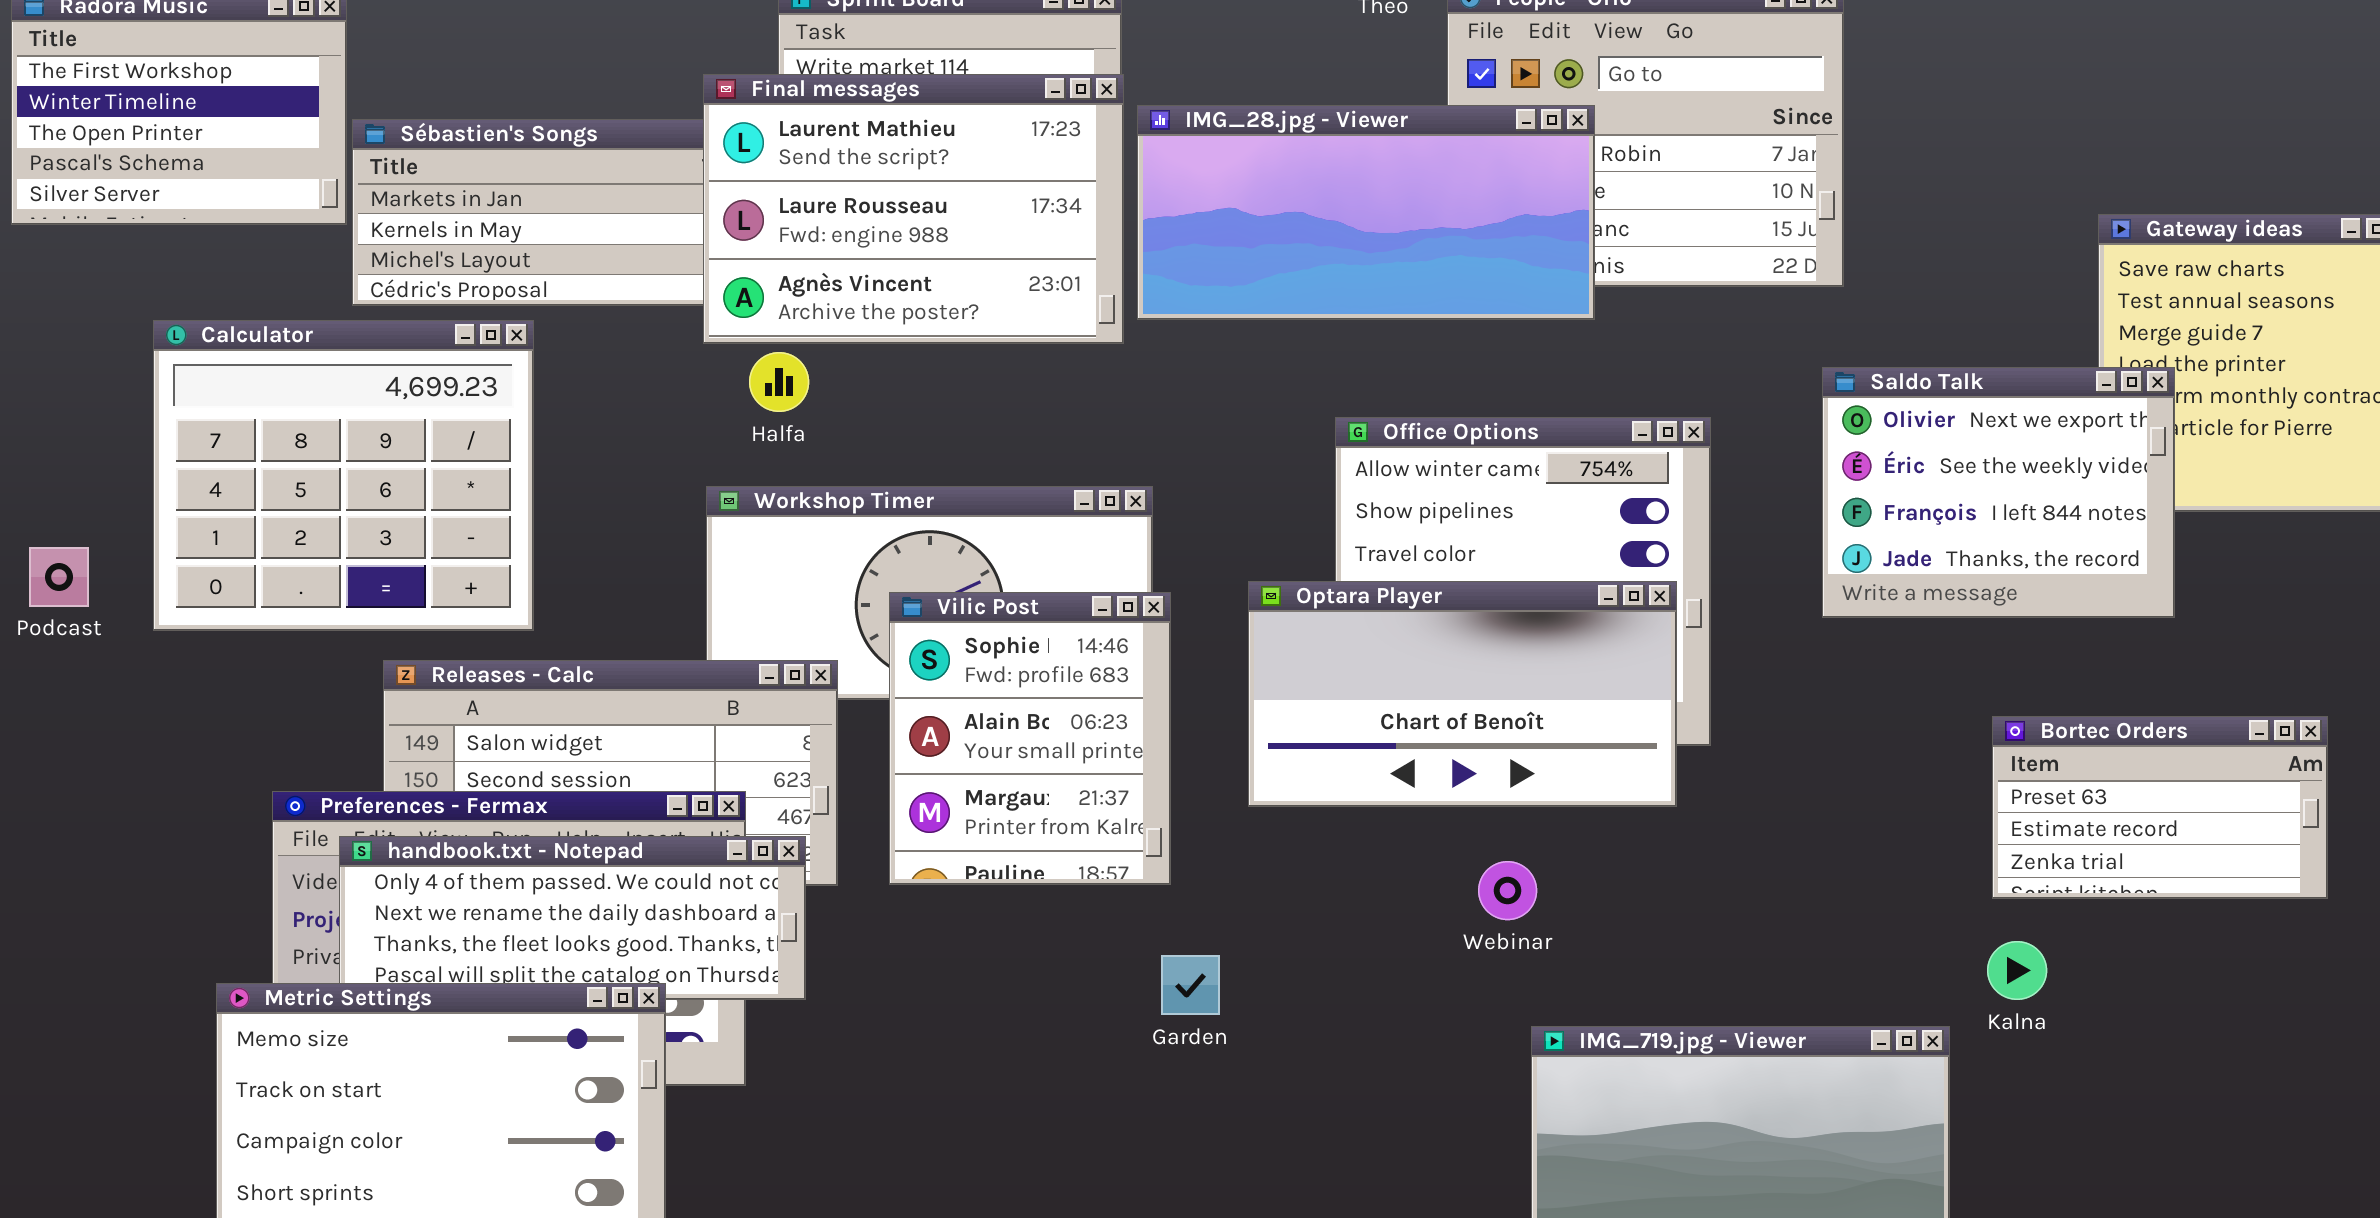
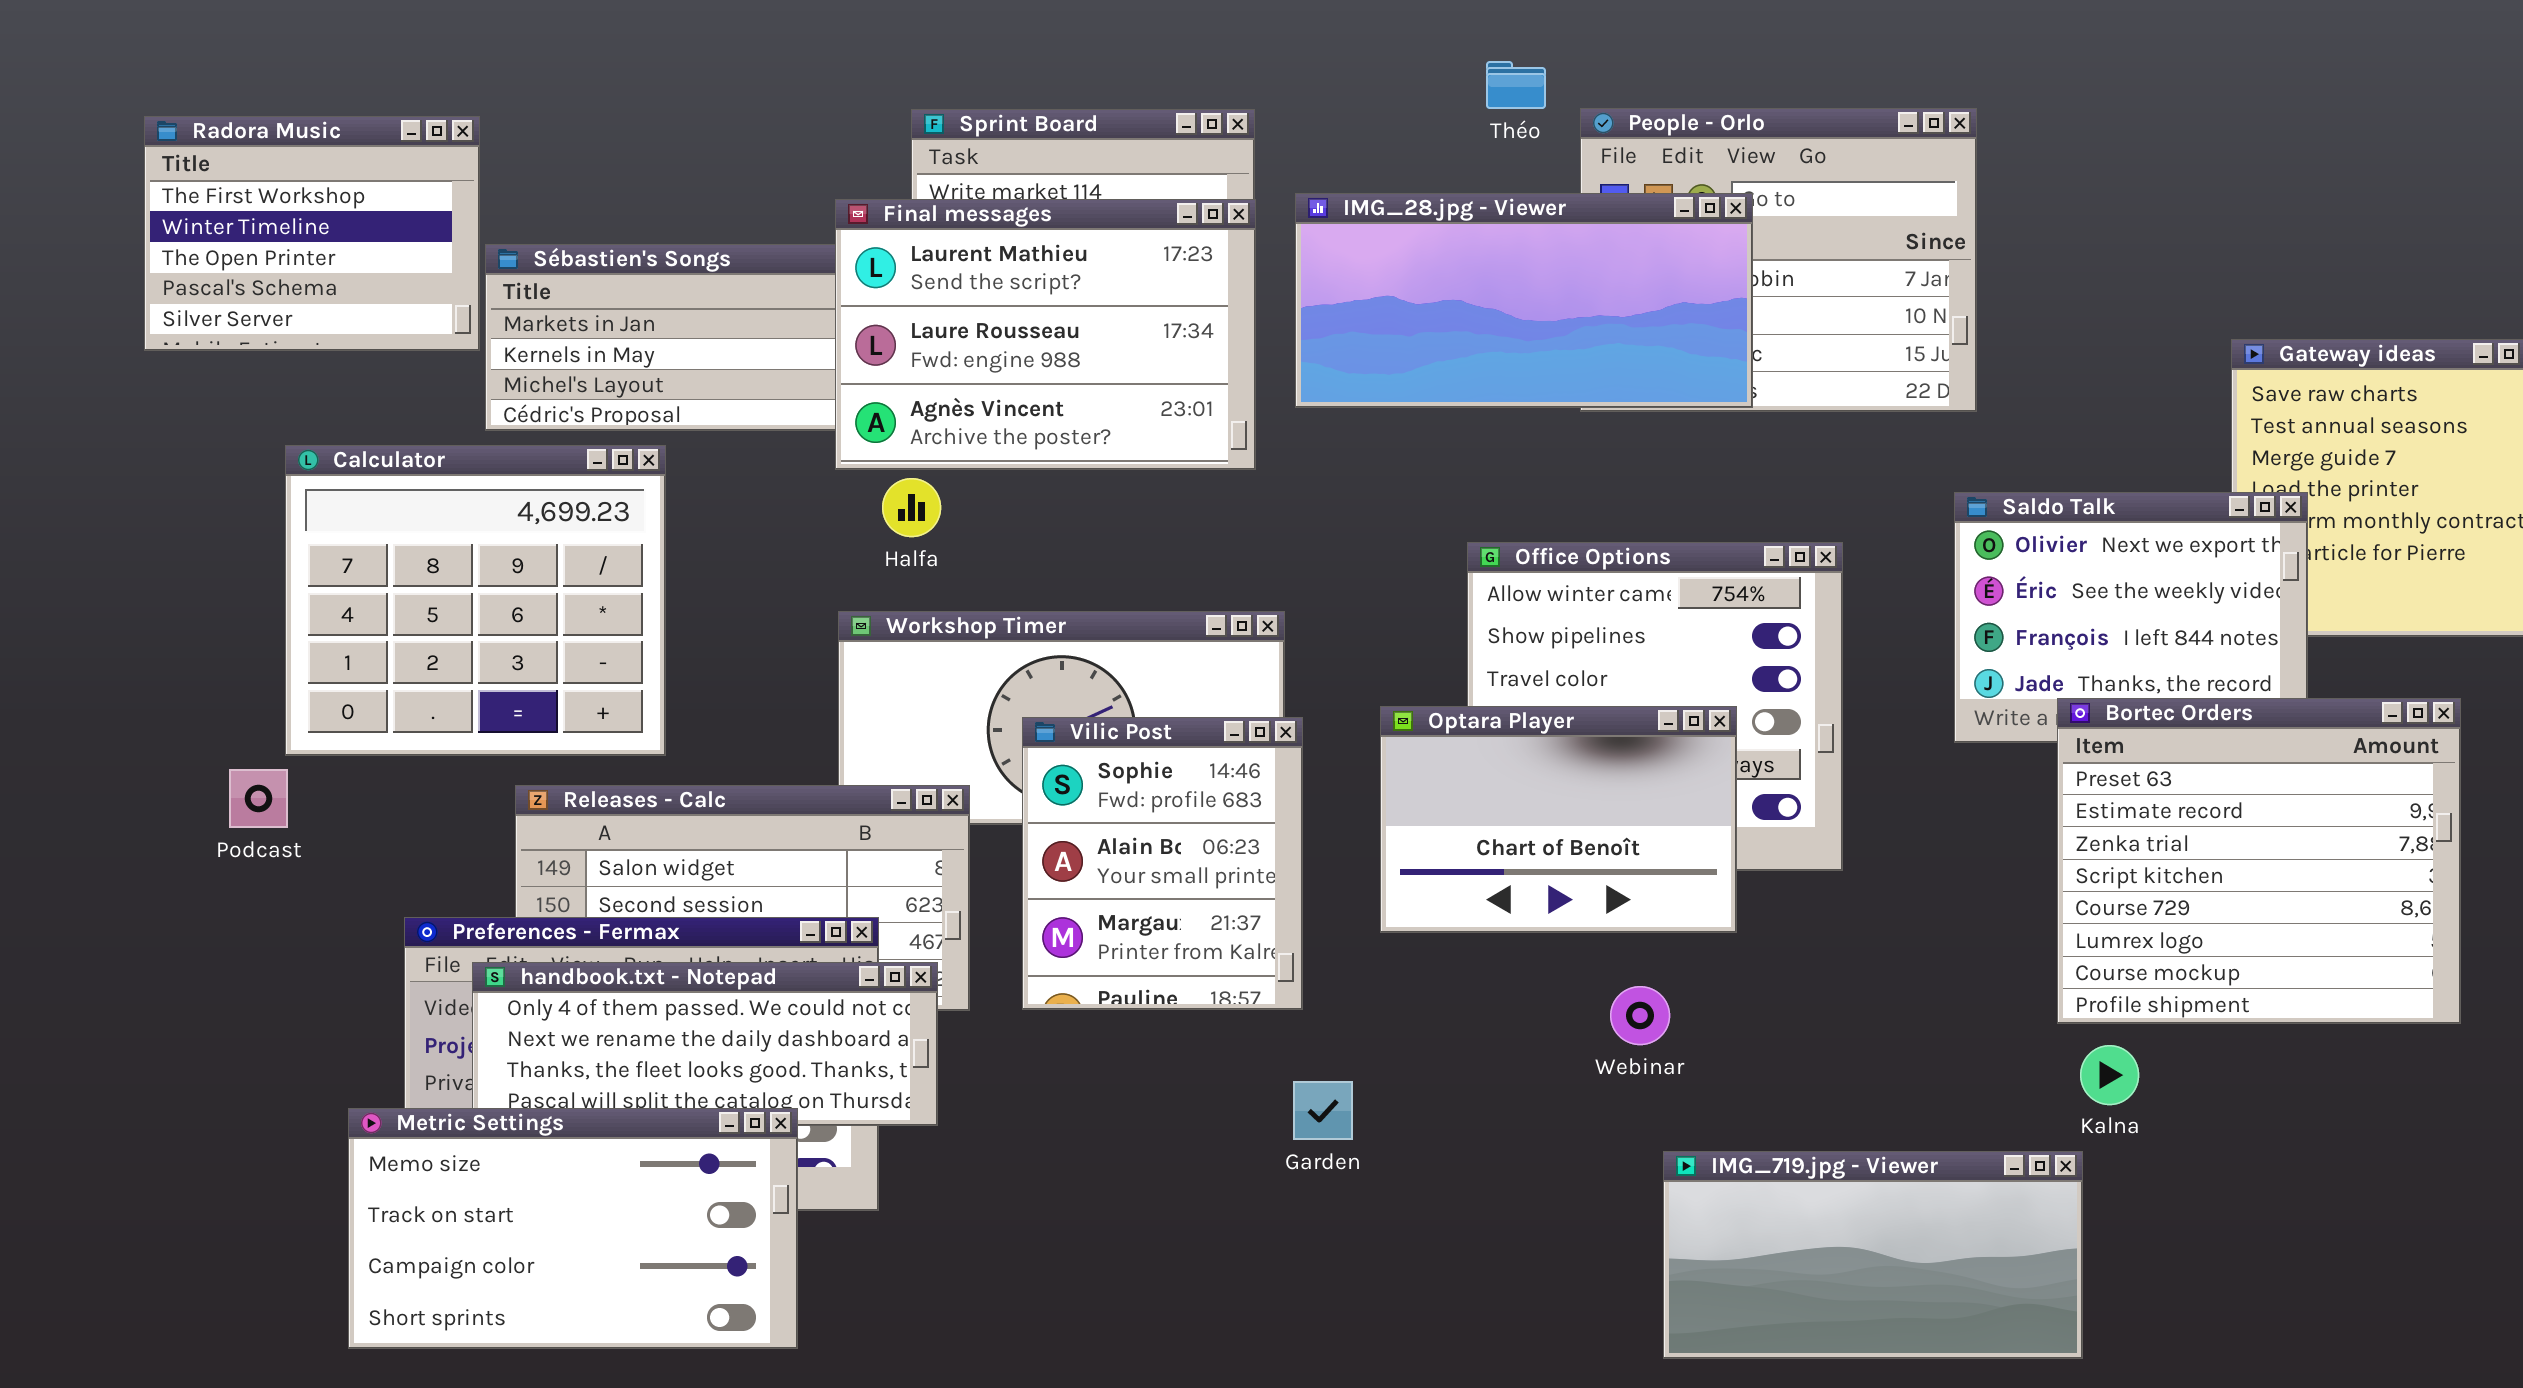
IMG_28.jpg - Viewer: [1137,105,1595,320] -> [1295,193,1753,408], moved
Podcast: [29,547,89,607] -> [229,769,288,828], moved
Optara Player: [1248,581,1677,807] -> [1380,706,1737,933], resized
Bortec Orders: [1992,716,2328,899] -> [2057,698,2461,1024], resized
Kalna: [1987,941,2047,1000] -> [2080,1045,2139,1105], moved

